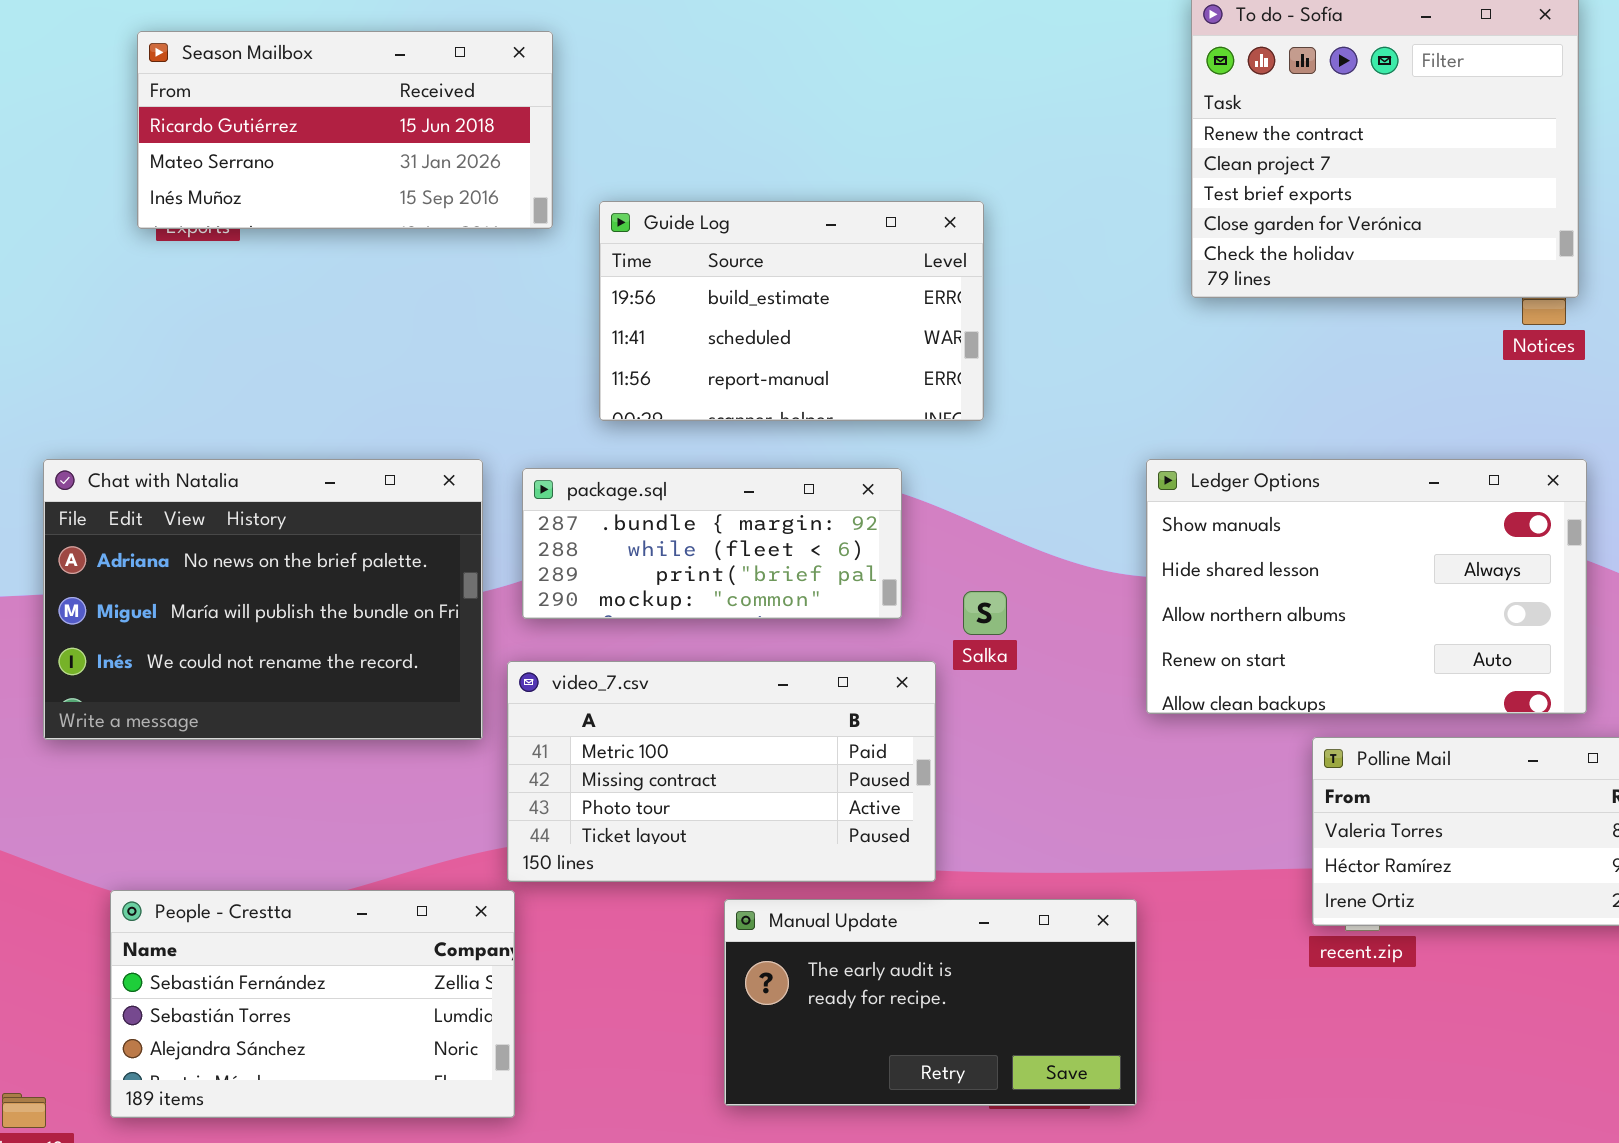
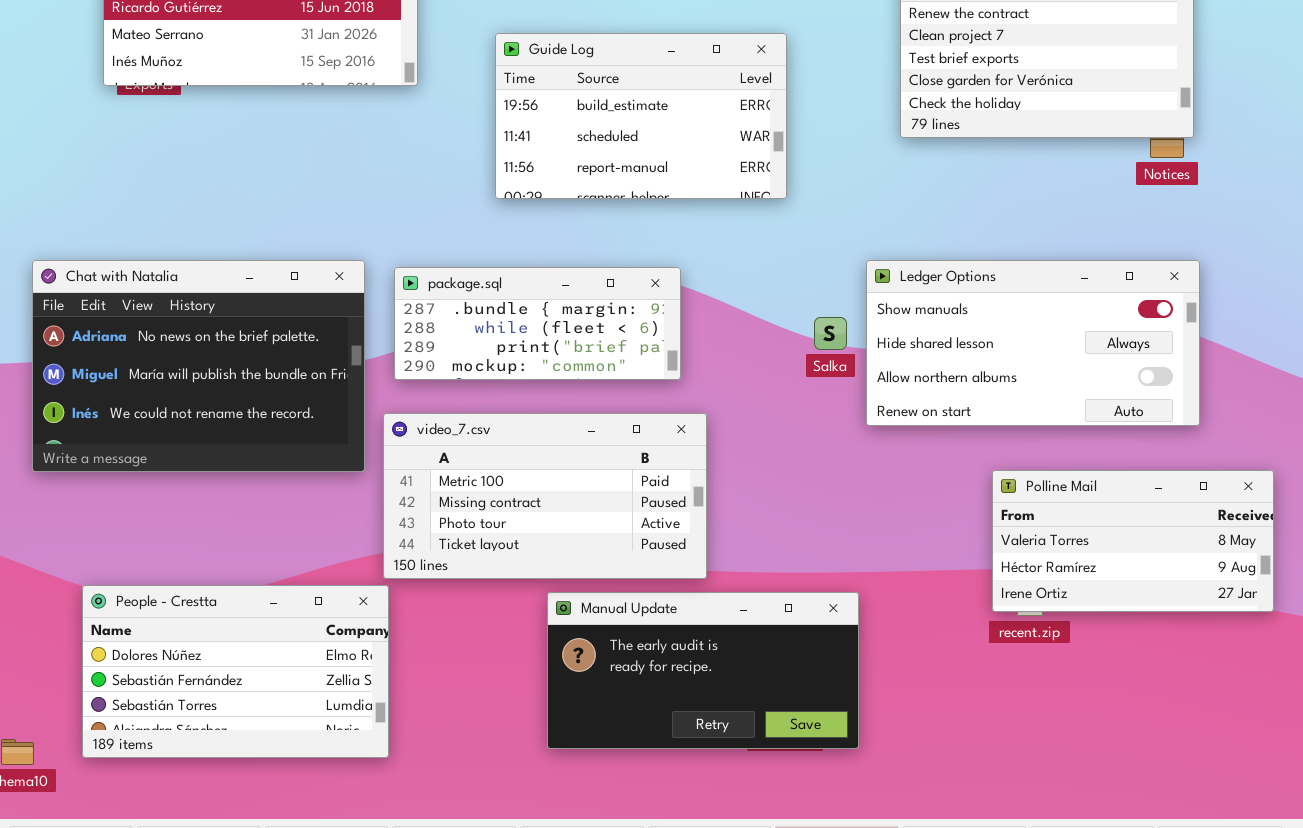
Guide Log: [599,201,984,421] -> [495,33,787,199], moved
Ledger Options: [1146,459,1587,714] -> [866,260,1200,426], resized
Salka: [963,591,1007,635] -> [814,317,847,350], moved
People - Crestta: [110,890,515,1118] -> [82,585,389,758], scrolled up 1 row

